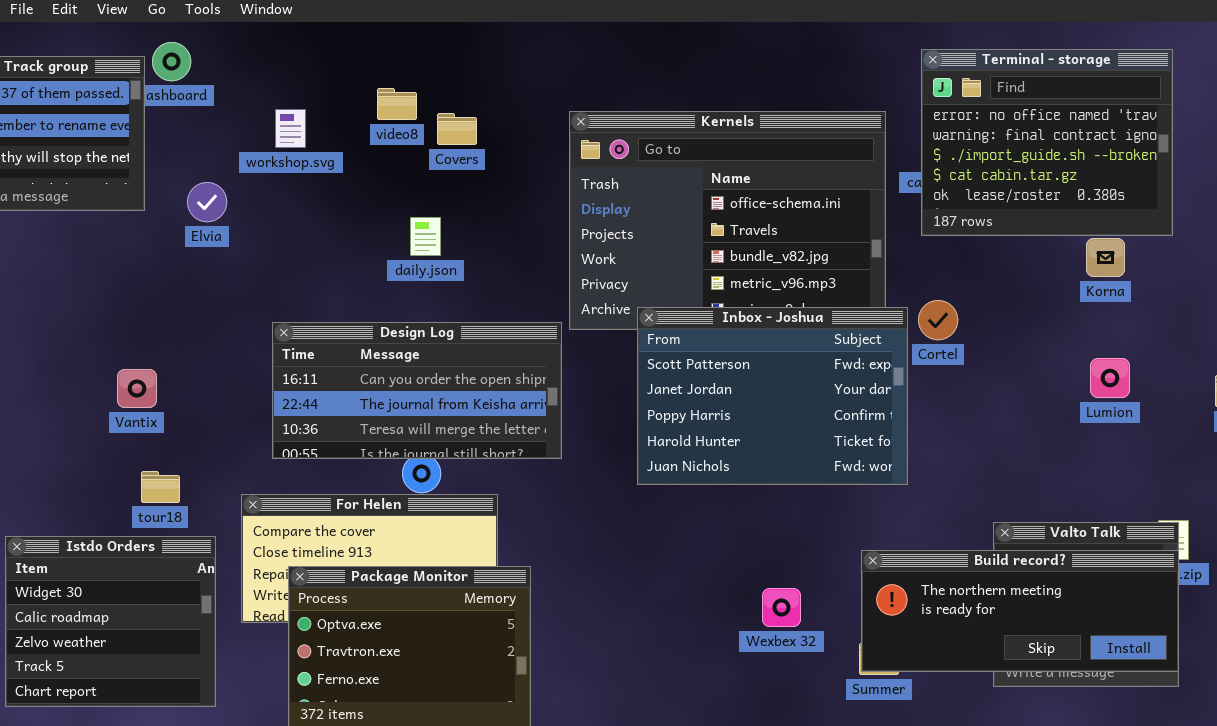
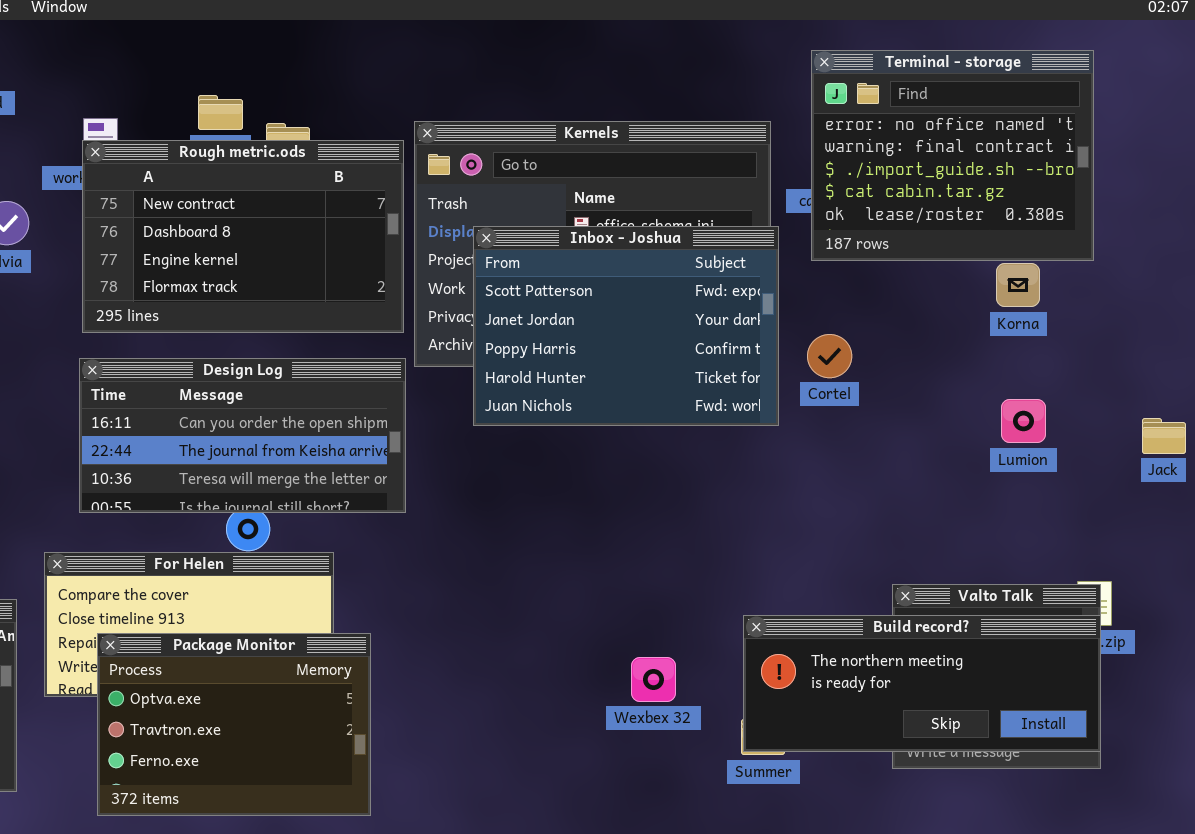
Rough metric.ods: none -> [82,140,404,333], opened
Inbox - Joshua: [637,307,908,485] -> [473,226,779,426], moved

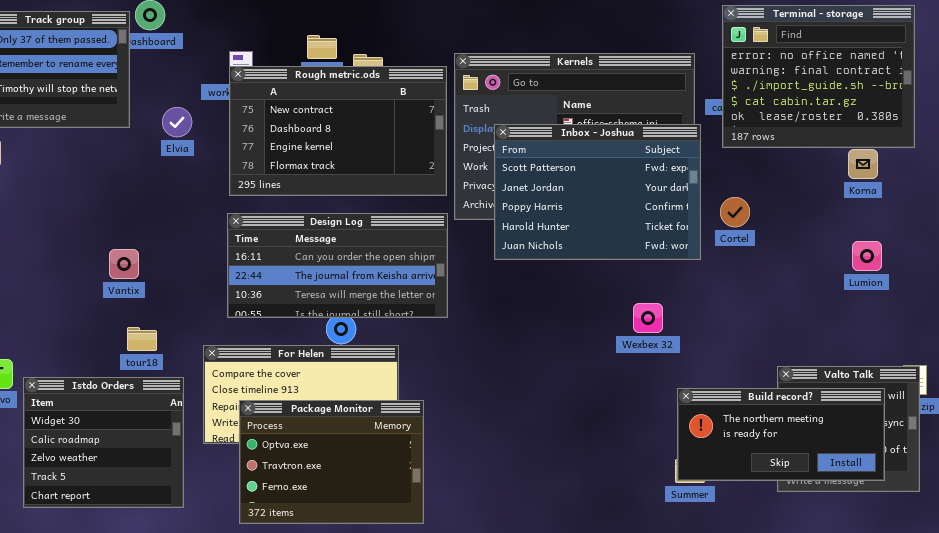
Build record?: [743,615,1101,752] -> [677,388,885,481], resized
Wexbex 32: [631,657,676,702] -> [633,303,663,333], moved

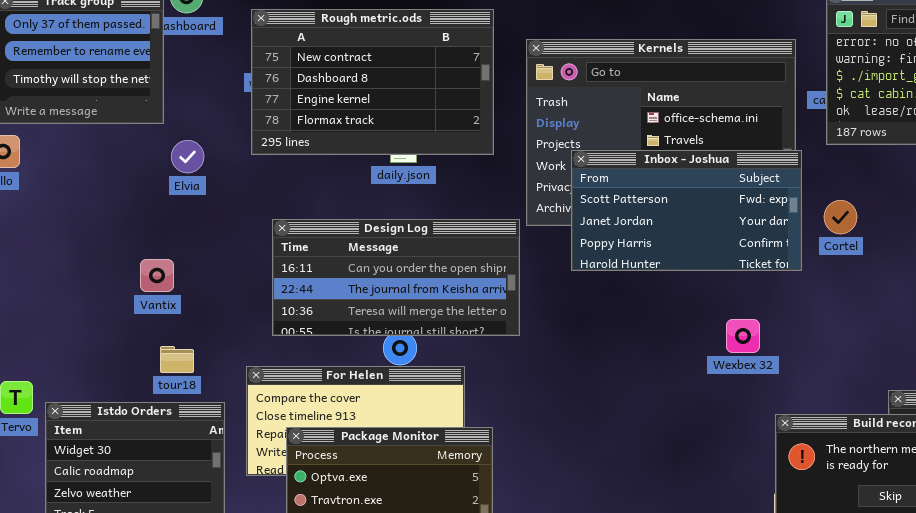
Rough metric.ods: [229,66,447,196] -> [251,9,494,155], moved
Elvia: [162,107,192,137] -> [171,140,204,173], moved
Inbox - Joshua: [494,124,701,260] -> [571,150,802,271], resized

